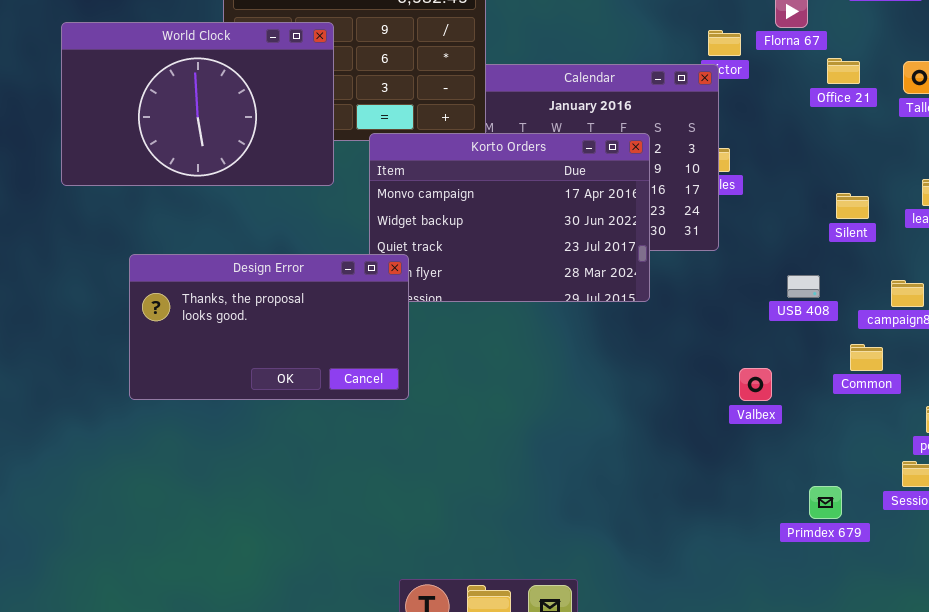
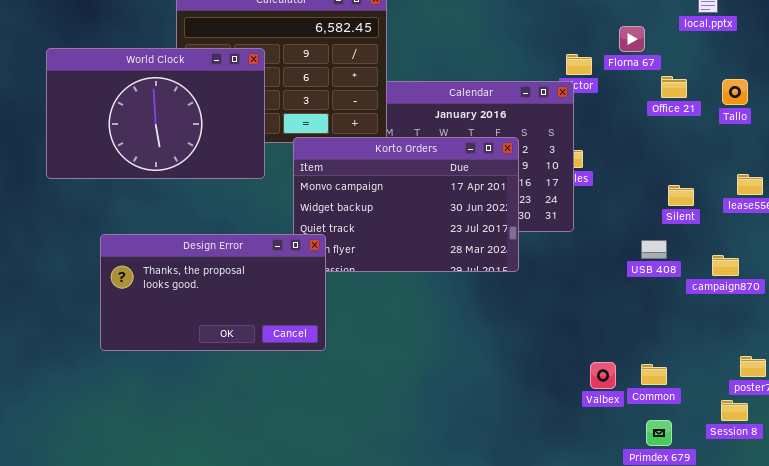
USB 408: [787,275,820,298] -> [641,240,667,259], moved
Common: [850,344,883,371] -> [641,364,667,385], moved
Valbex: [739,368,772,401] -> [590,362,616,389], moved

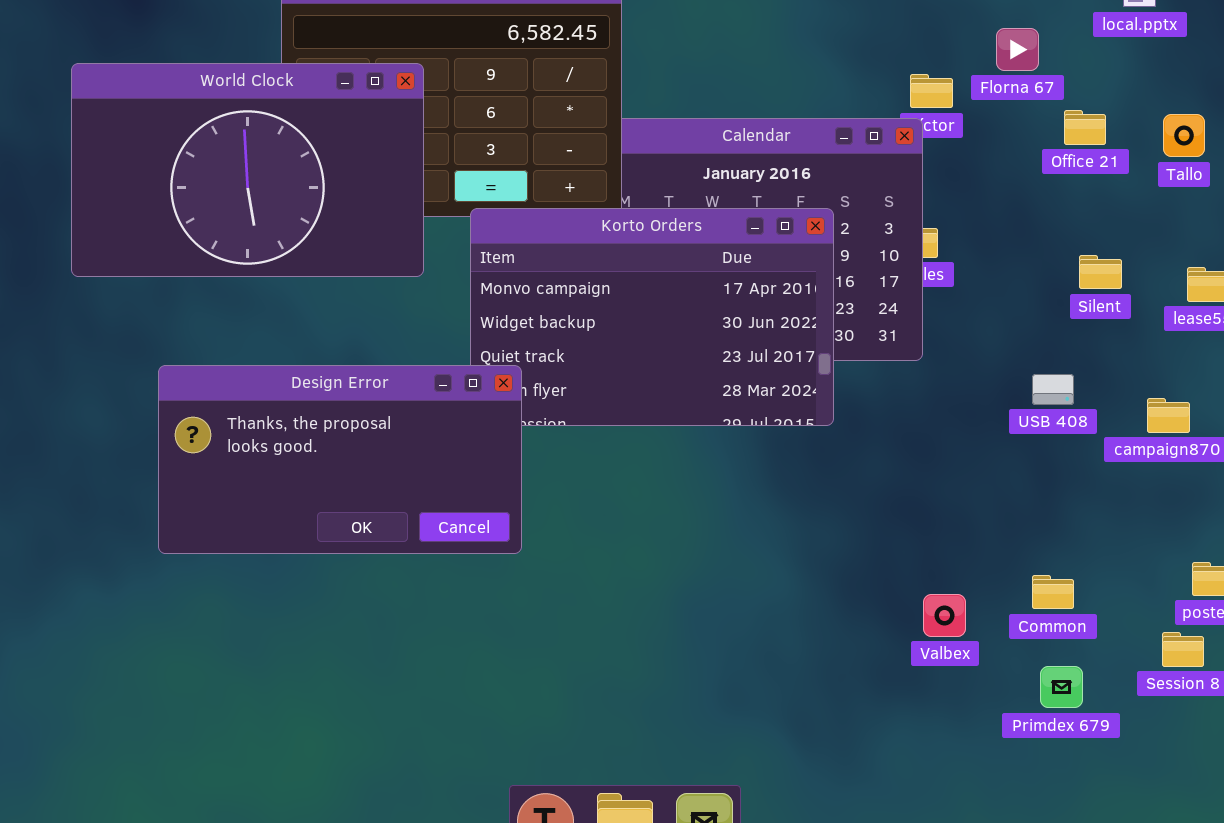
Silent: [668,185,694,206] -> [1079,255,1122,289], moved
Valbex: [590,362,616,389] -> [923,594,966,637], moved

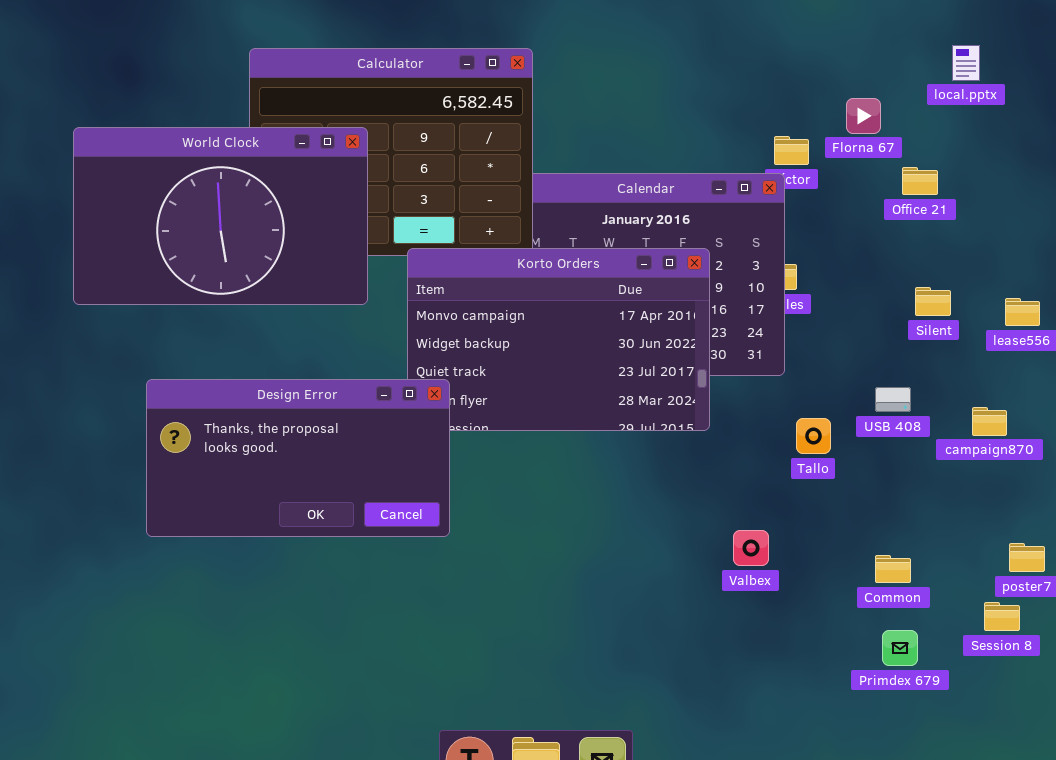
Tallo: [1163,114,1205,157] -> [796,418,831,454], moved
Valbex: [923,594,966,637] -> [733,530,769,566], moved

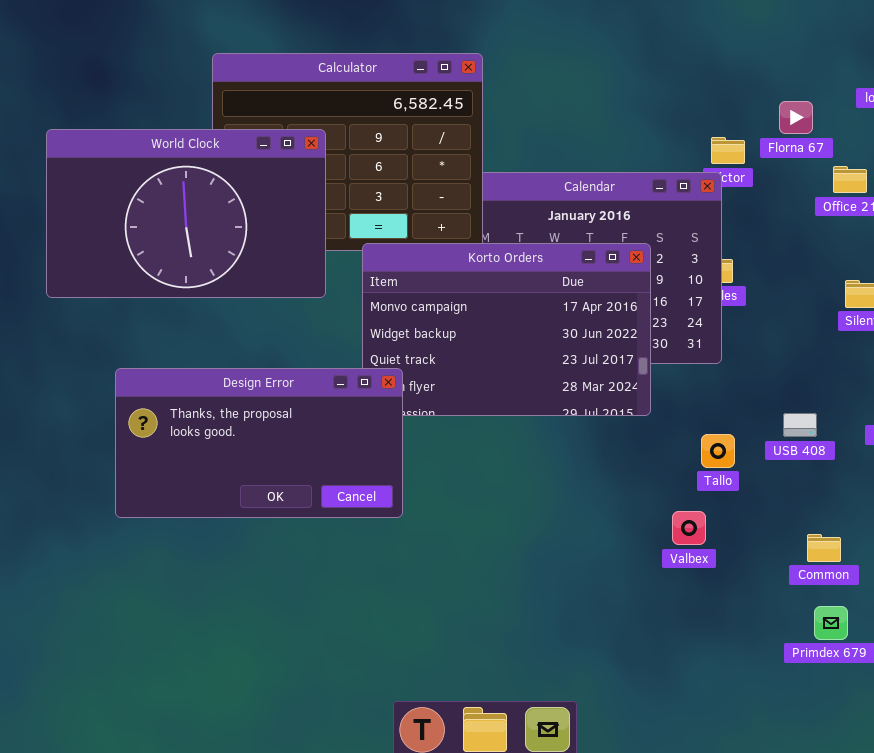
USB 408: [875,387,911,412] -> [783,413,817,437], moved
Tallo: [796,418,831,454] -> [701,434,735,468], moved

